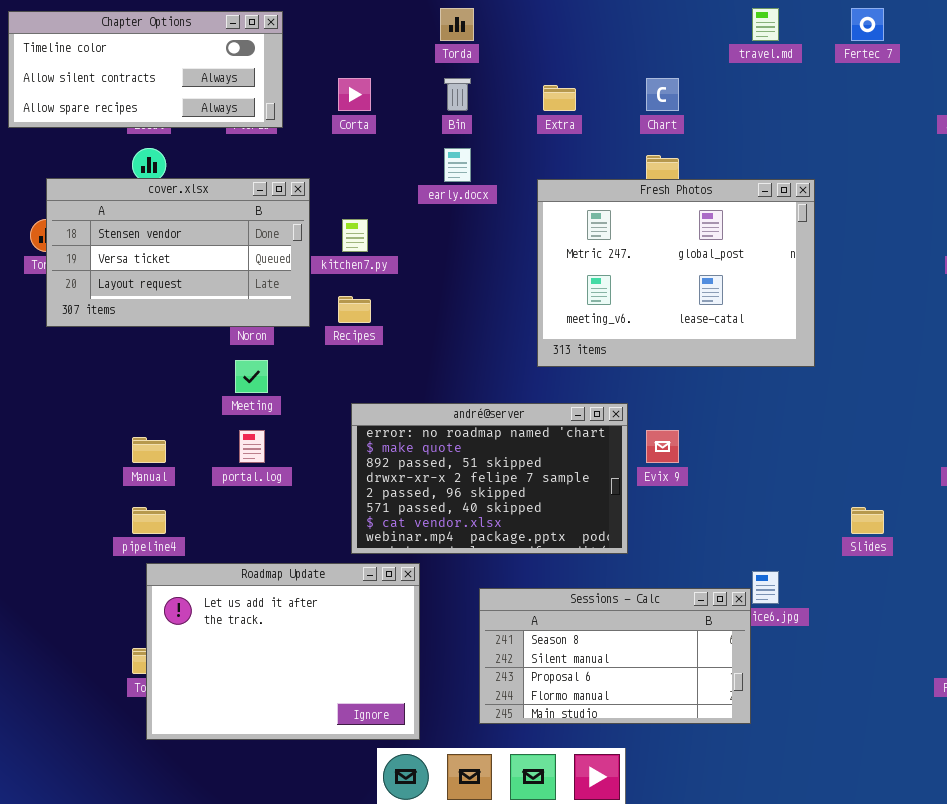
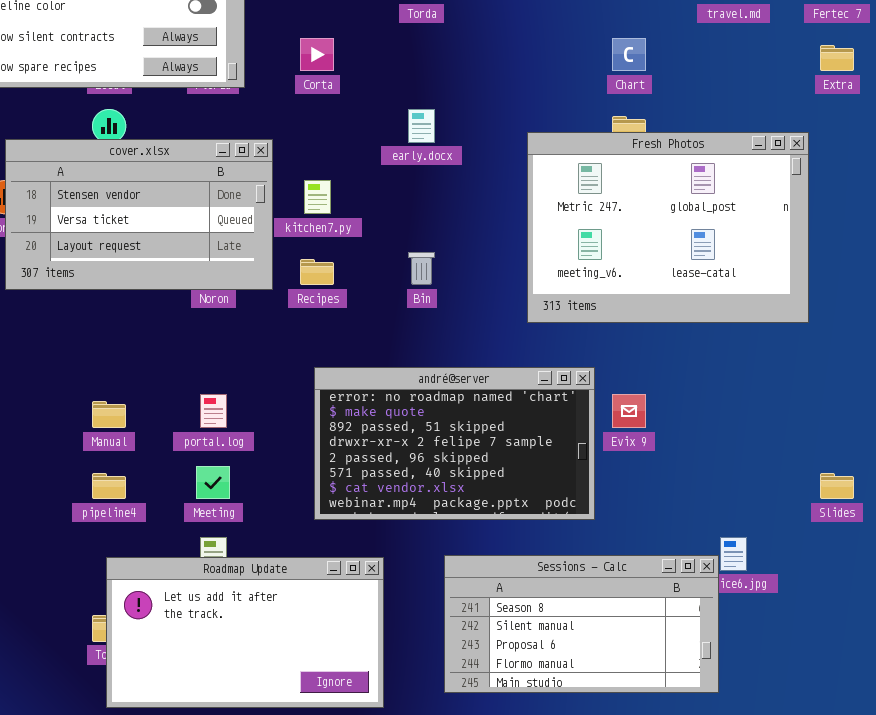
Bin: [444,78,471,111] -> [408,252,435,285], moved
Extra: [543,85,576,111] -> [820,45,854,71], moved
Fresh Photos: [537,179,815,367] -> [527,132,809,323], moved
Meeting: [235,360,268,393] -> [196,466,230,499], moved
Roadmap Update: [146,563,420,740] -> [106,557,384,708], resized

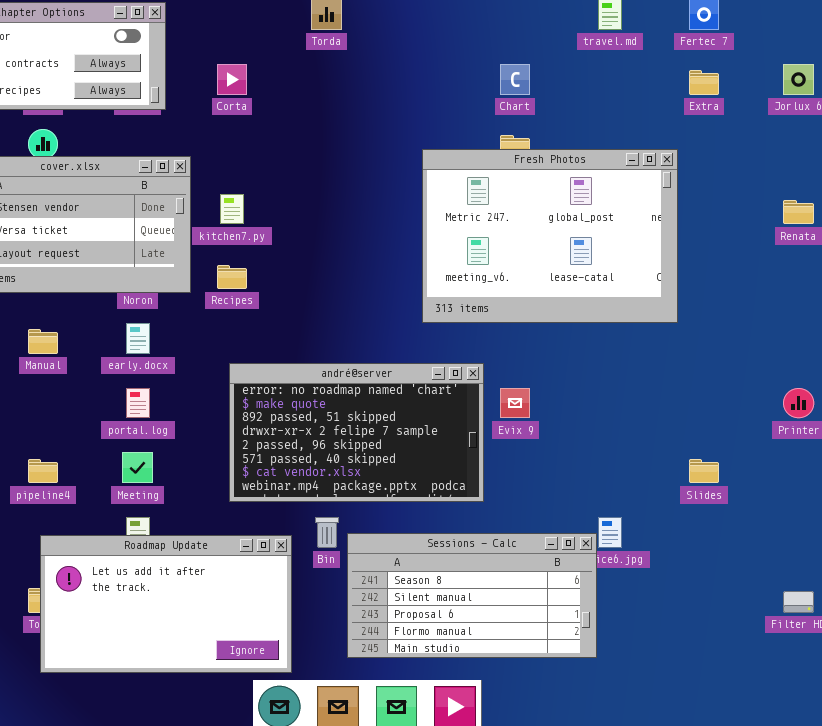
early.docx: [408,109,435,143] -> [126,323,150,354], moved
Bin: [408,252,435,285] -> [315,517,339,548], moved
Manual: [92,401,126,428] -> [28,329,58,354], moved

